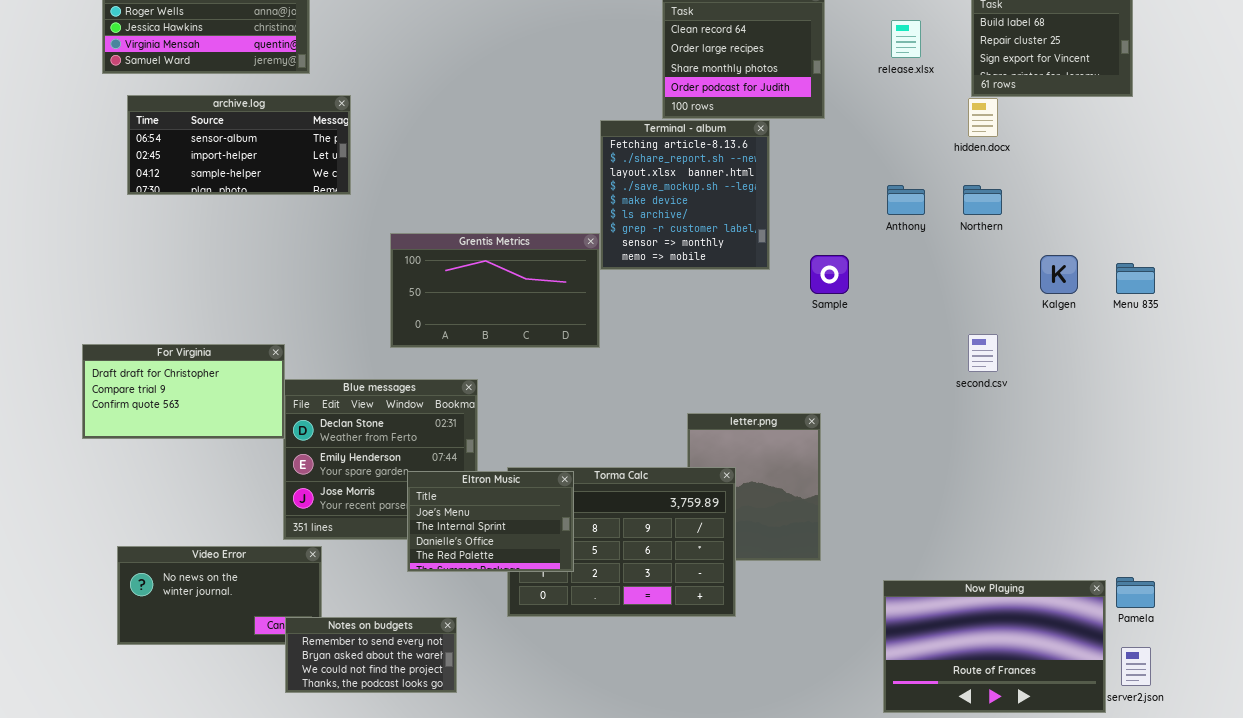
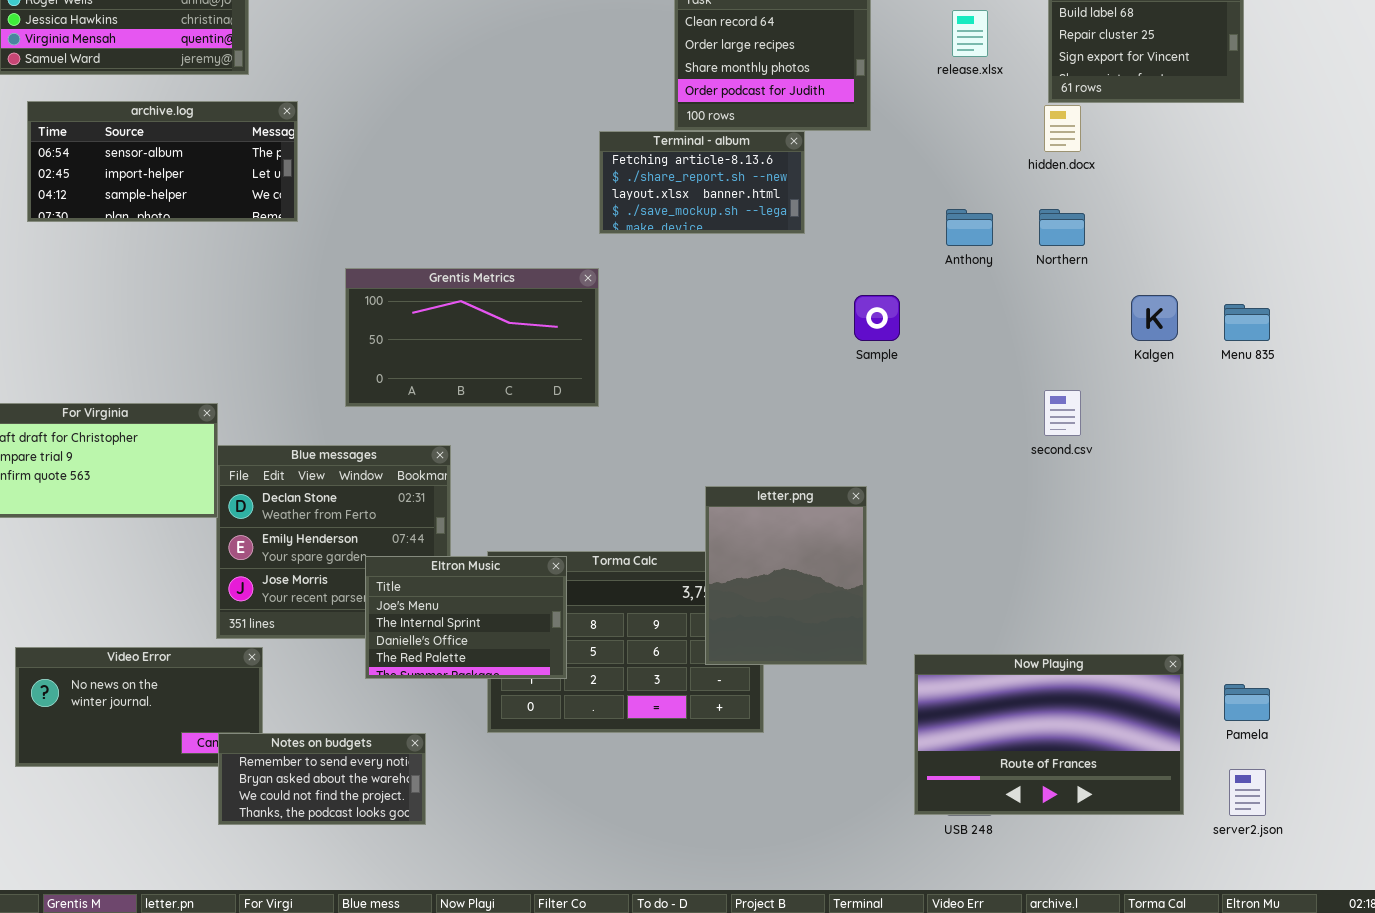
Terminal - album: [600,120,770,270] -> [599,131,805,234], resized
letter.png: [687,413,821,561] -> [705,486,867,665], raised
Now Playing: [883,580,1106,713] -> [914,654,1184,815], moved

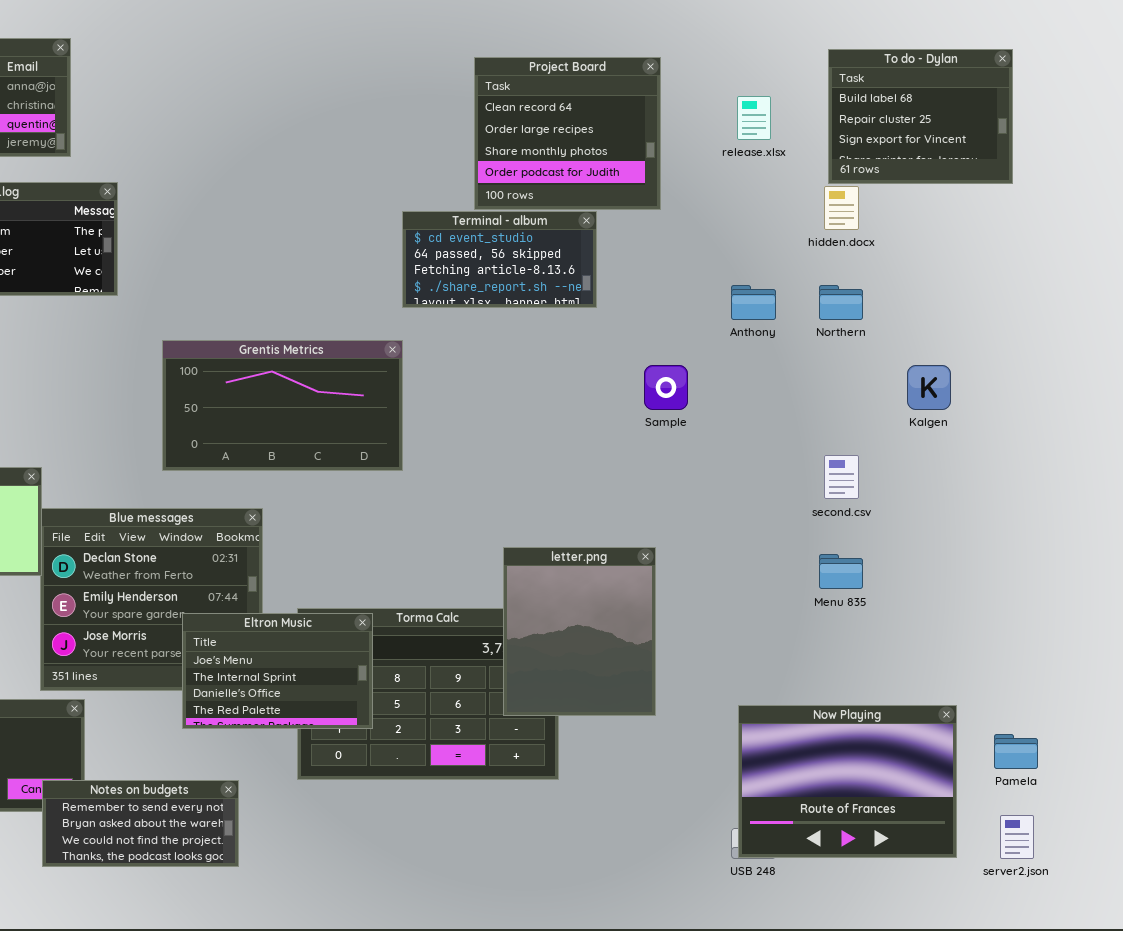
Terminal - album: [599,131,805,234] -> [402,211,597,308], scrolled up 2 rows
Menu 835: [1224,304,1270,341] -> [819,554,863,589], moved
Now Playing: [914,654,1184,815] -> [738,705,957,858], resized

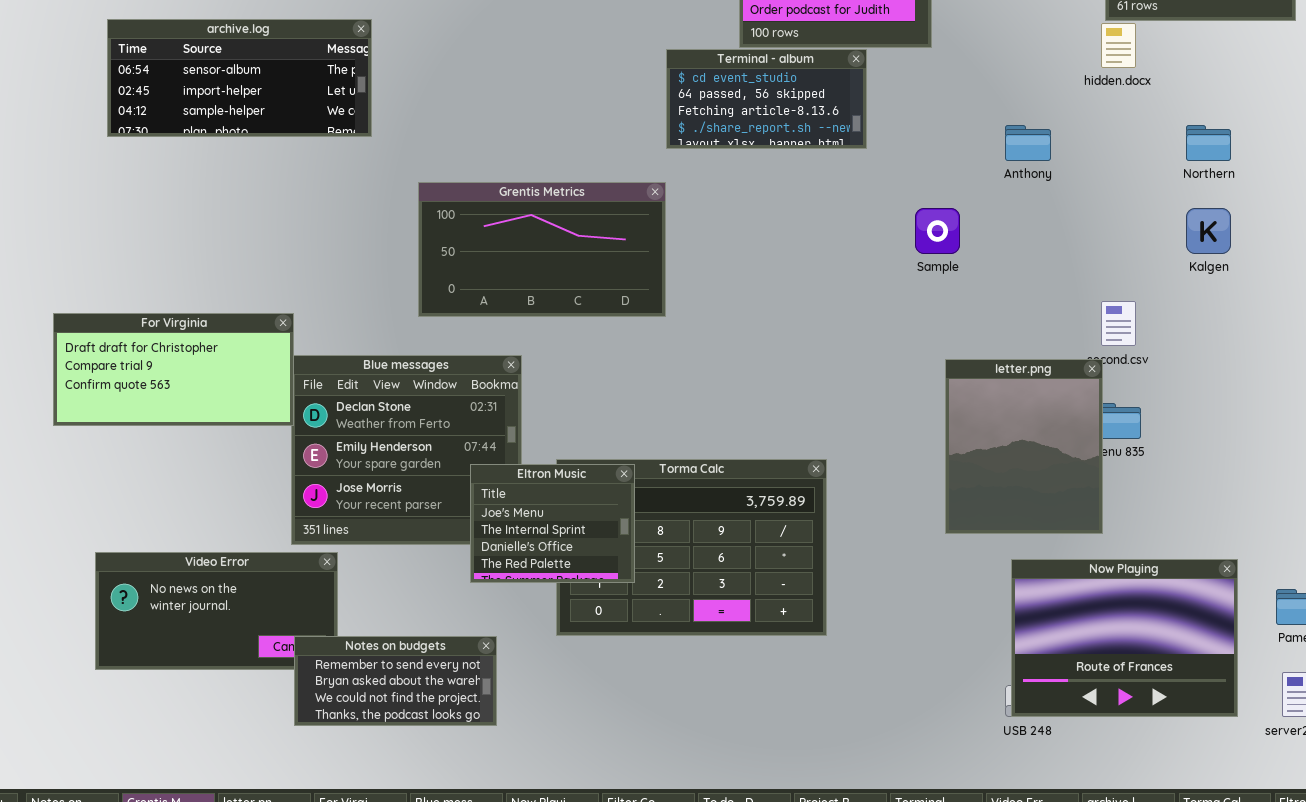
Northern: [819,285,863,320] -> [1186,125,1231,161], moved
letter.png: [503,547,656,716] -> [945,359,1103,534], moved
Eltron Music: [182,613,373,729] -> [470,464,635,583], resized

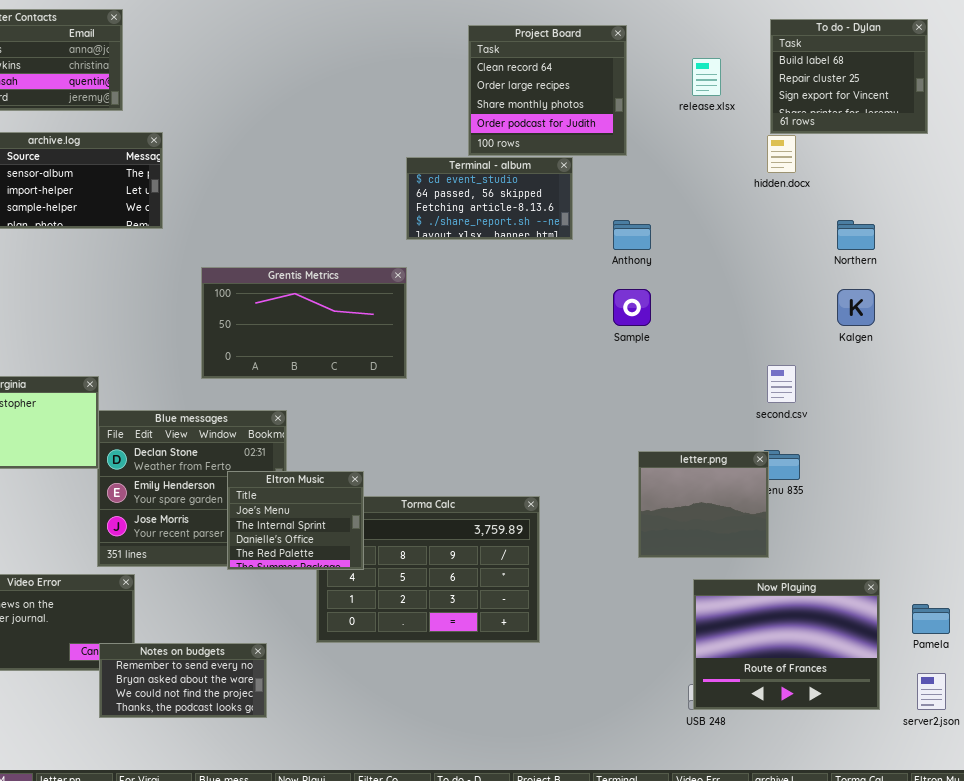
Anthony: [1005,125,1051,161] -> [613,220,651,250], moved
letter.png: [945,359,1103,534] -> [638,451,769,558], resized
Eltron Music: [470,464,635,583] -> [227,471,364,570], moved

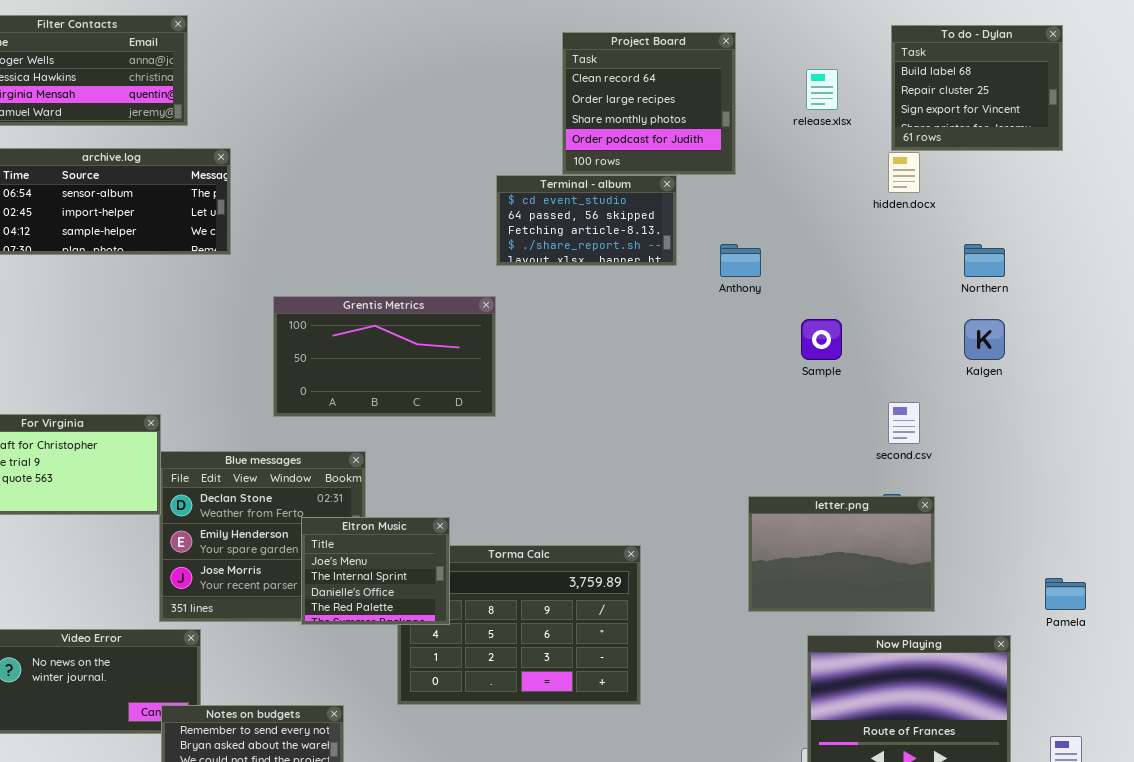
Sample: [613,289,651,326] -> [801,319,842,360], moved
letter.png: [638,451,769,558] -> [748,496,935,612], resized
Pamela: [912,604,950,634] -> [1045,578,1086,610], moved

